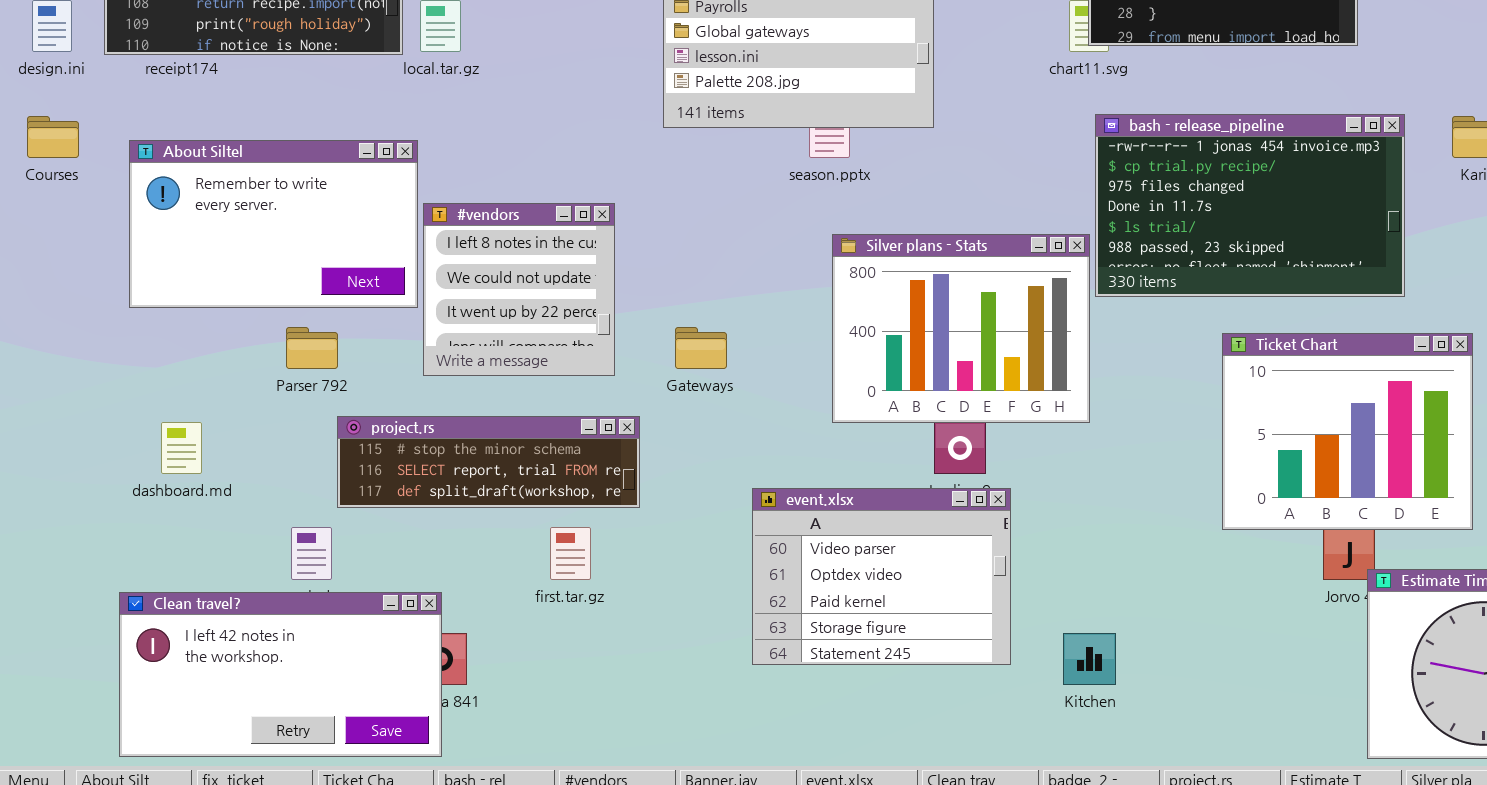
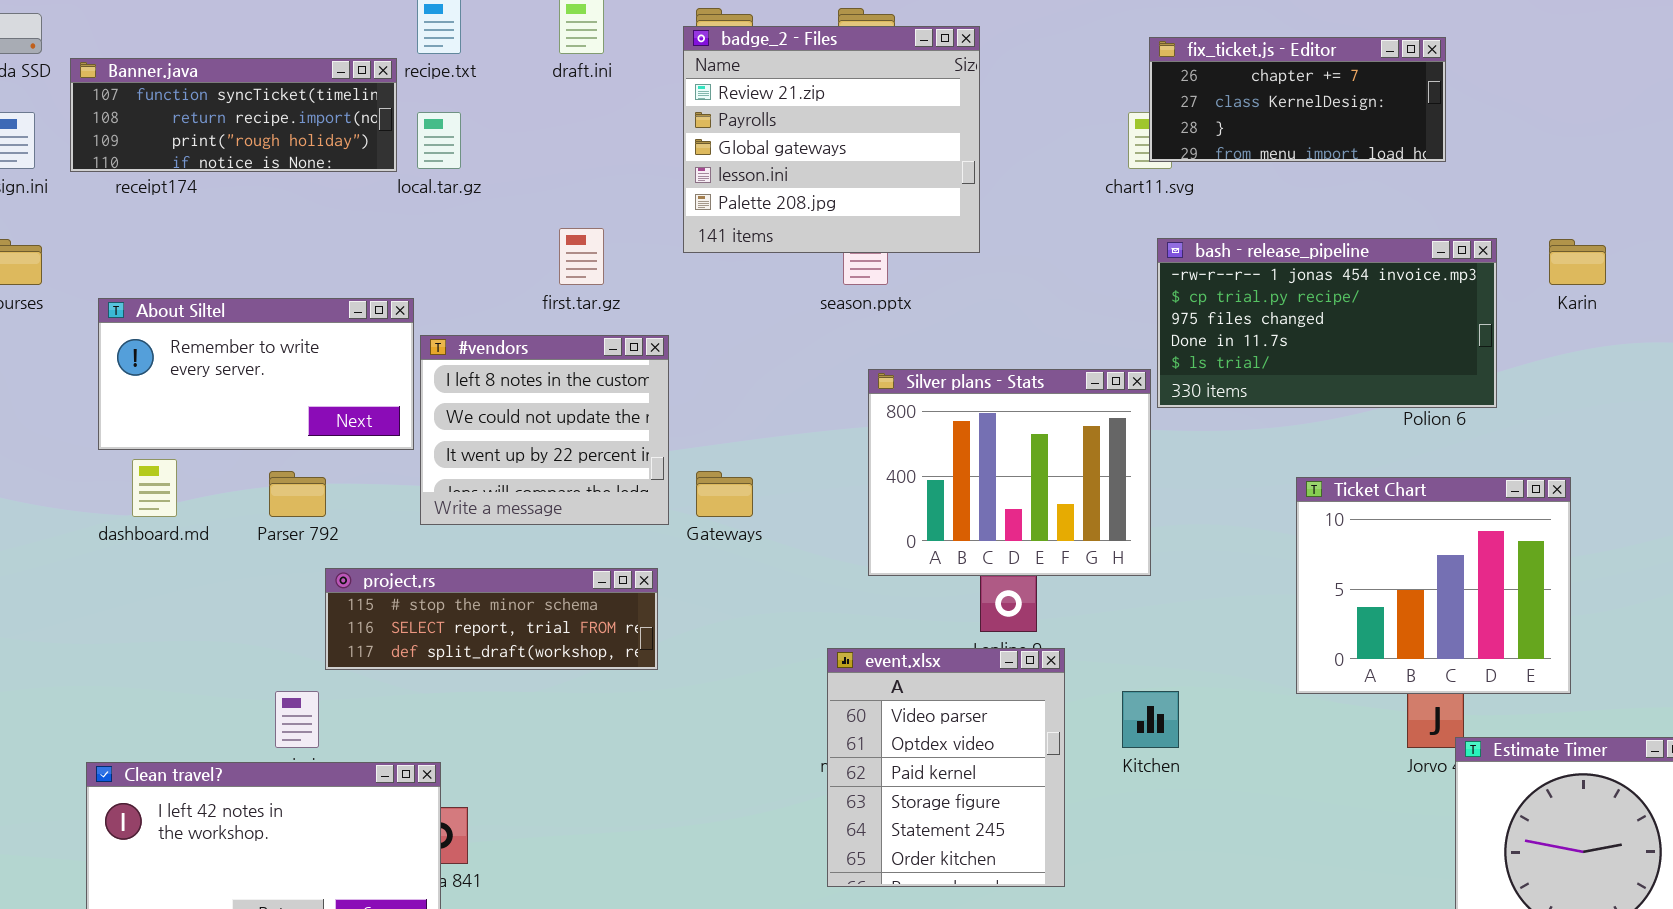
bash - release_pipeline: [1095,114,1405,297] -> [1157,238,1497,408], resized
About Siltel: [129,140,418,308] -> [98,298,414,450], resized
#vendors: [423,203,615,376] -> [420,335,669,525], resized
dashboard.md: [161,422,202,474] -> [132,459,177,517], moved
event.xlsx: [752,488,1011,665] -> [827,648,1065,887], resized
first.tar.gz: [550,527,591,580] -> [559,228,604,285], moved
Kitchen: [1063,633,1116,685] -> [1122,691,1179,748], moved

